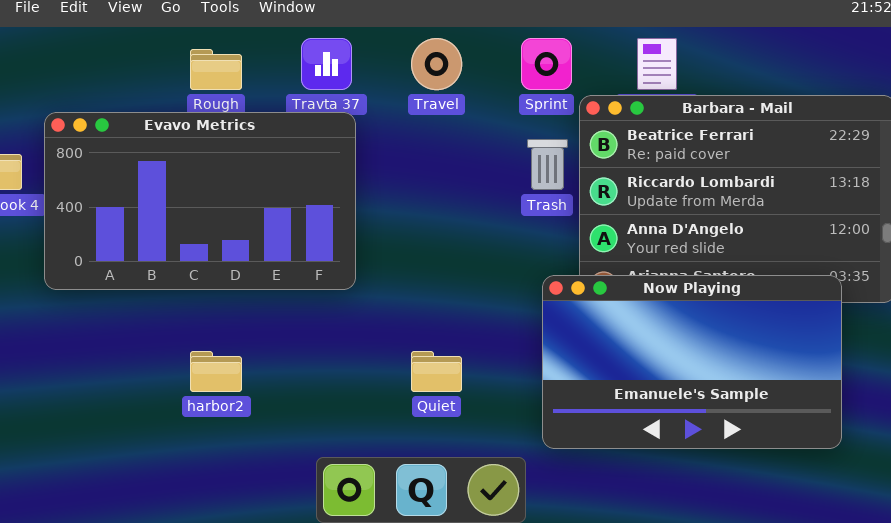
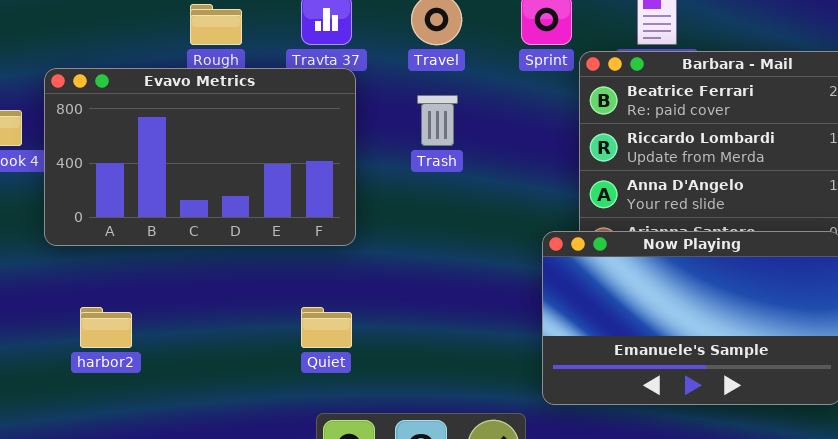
Trash: [527,139,568,190] -> [417,95,458,146], moved
harbor2: [190,351,242,392] -> [80,307,132,348], moved
Quiet: [411,351,462,392] -> [301,307,352,348], moved

